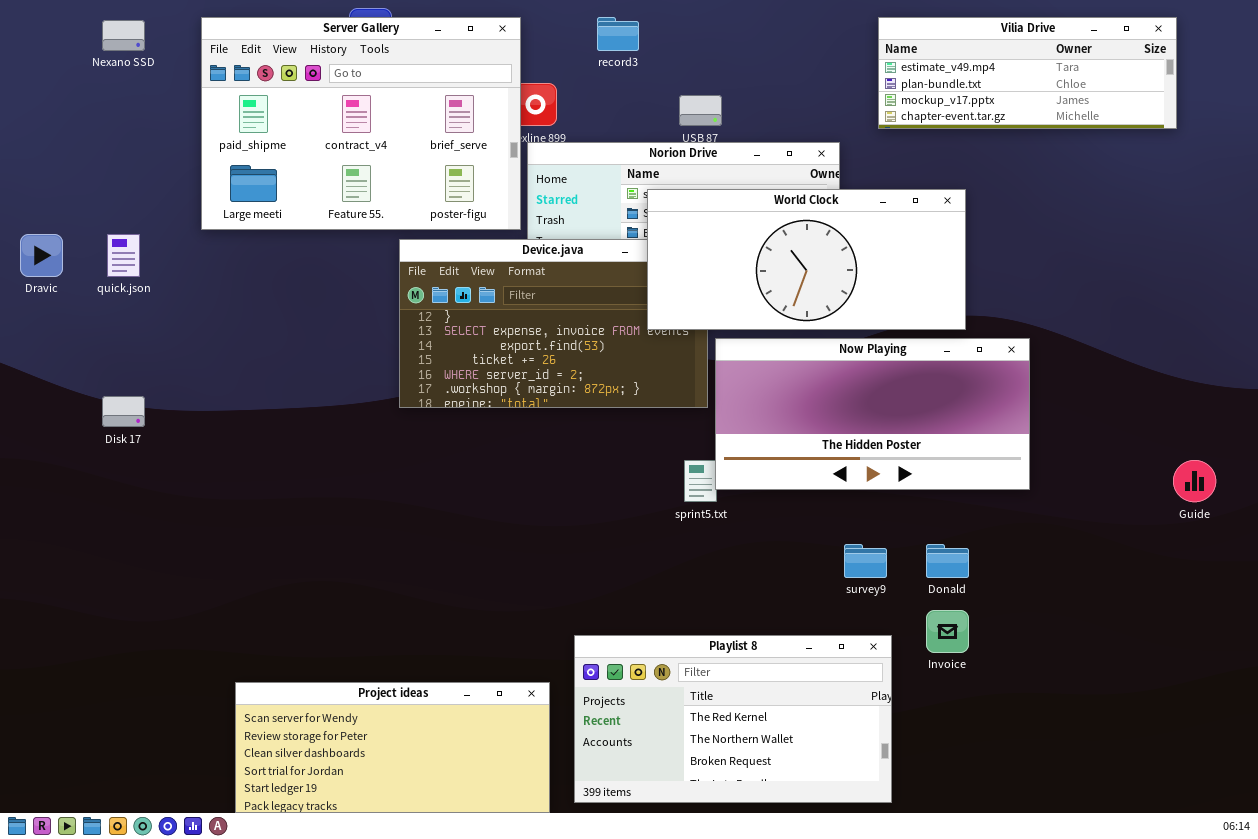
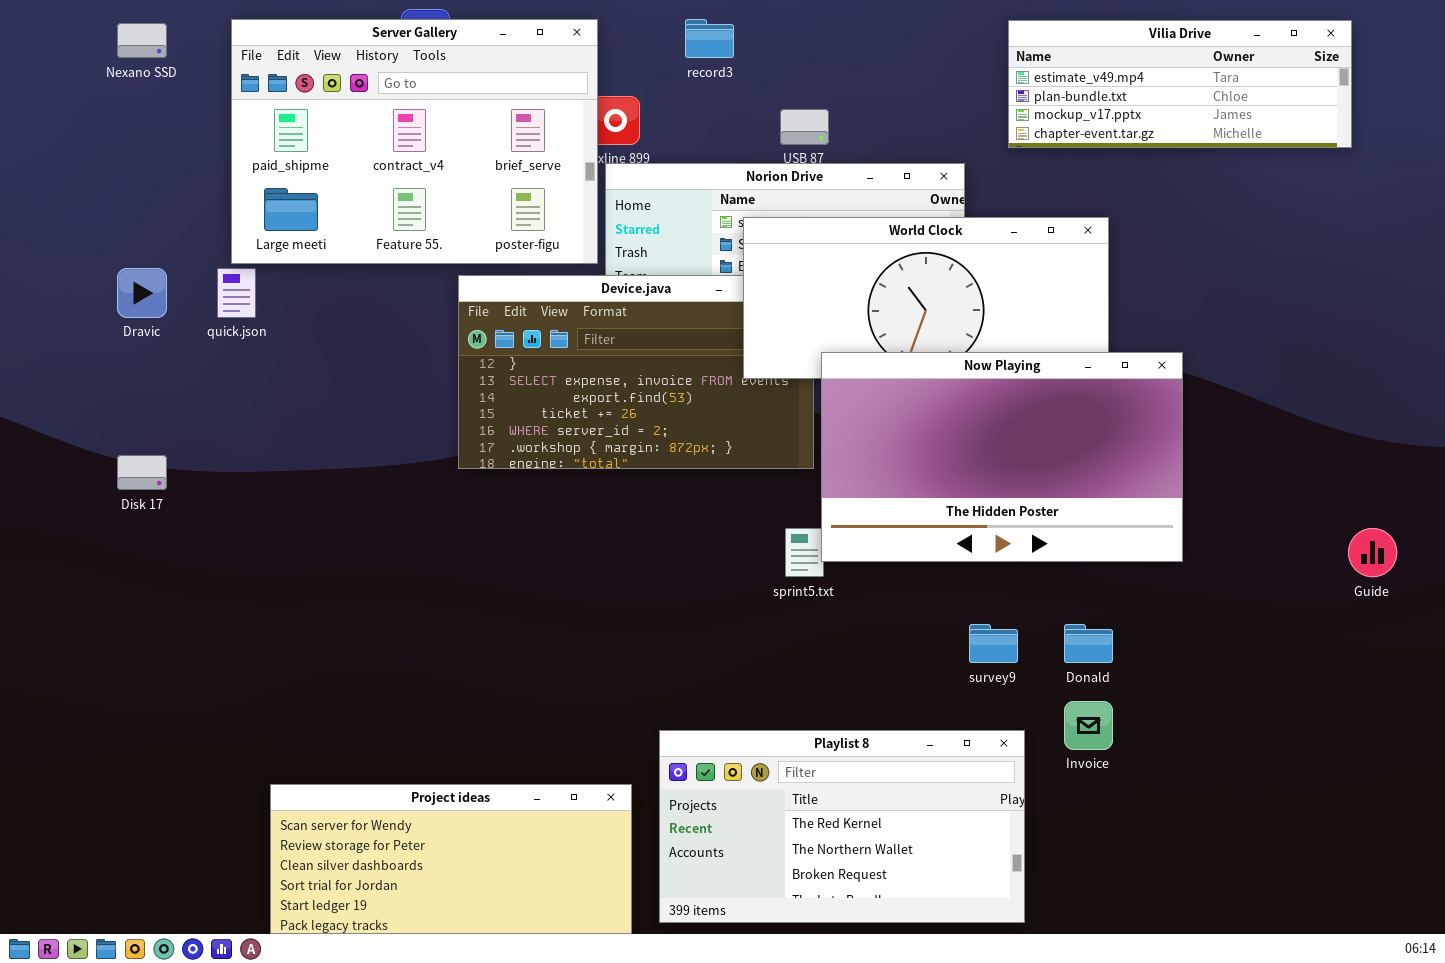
Dravic: [20,234,63,277] -> [117,268,167,318], moved
quick.json: [107,234,140,277] -> [217,268,256,318], moved
Now Playing: [715,338,1030,490] -> [821,352,1183,562], resized

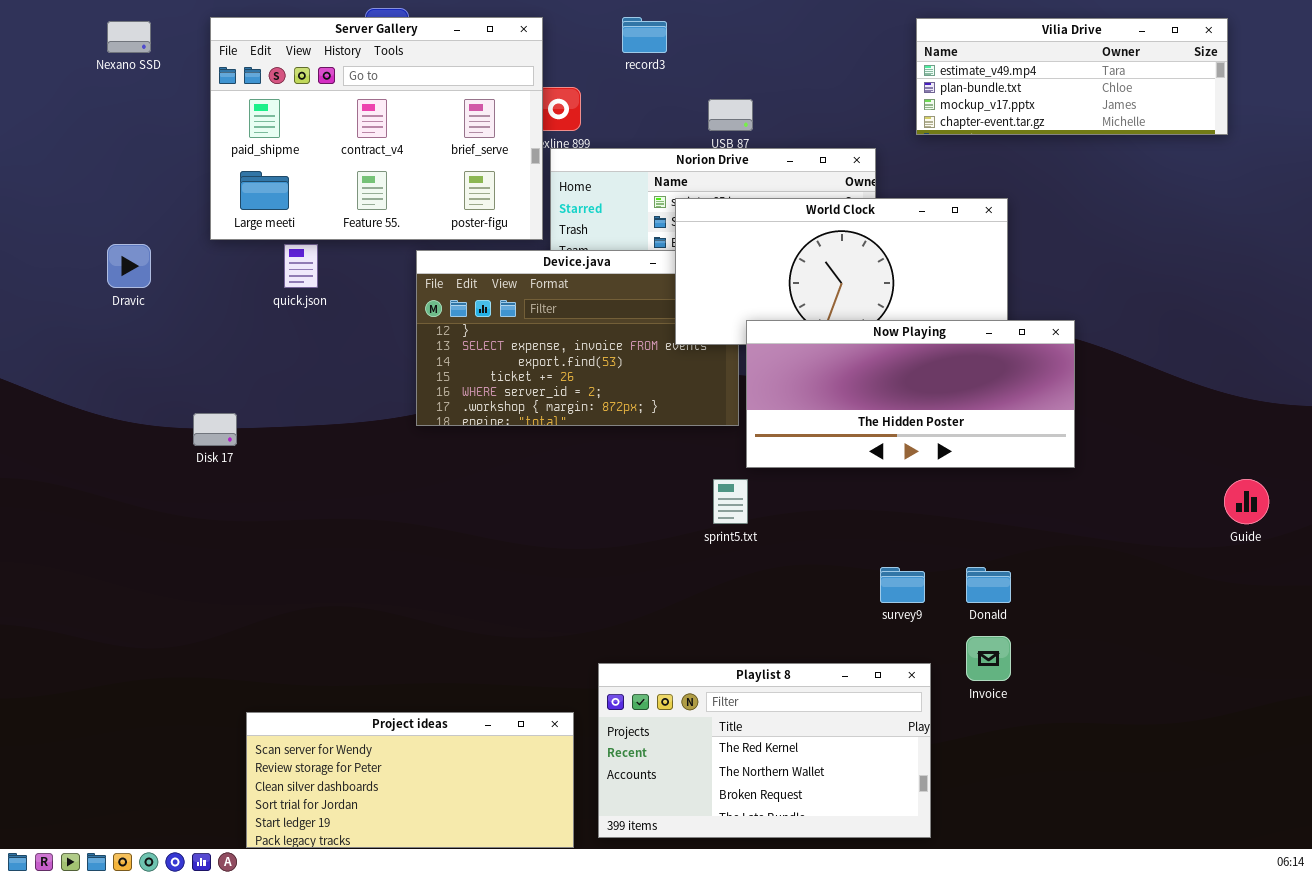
quick.json: [217,268,256,318] -> [284,244,318,288], moved
Now Playing: [821,352,1183,562] -> [746,320,1075,468], resized
Disk 17: [117,455,167,490] -> [193,413,237,446], moved

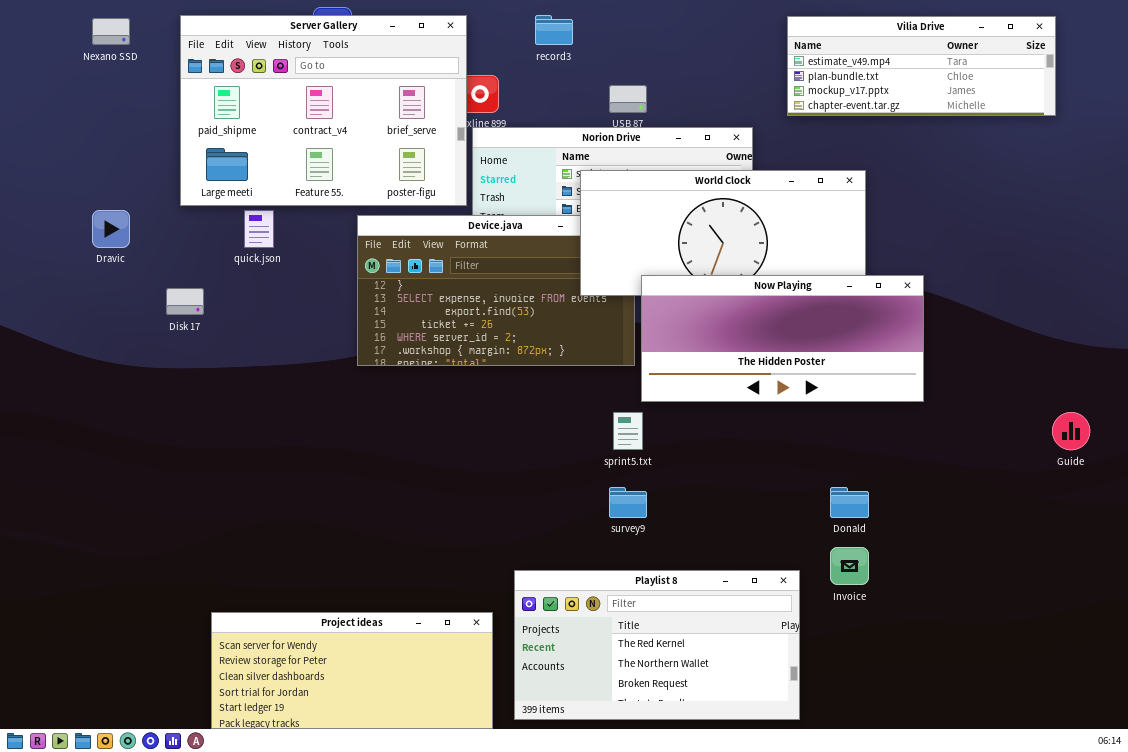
Disk 17: [193,413,237,446] -> [166,288,204,315], moved
survey9: [880,567,925,603] -> [609,487,647,518], moved

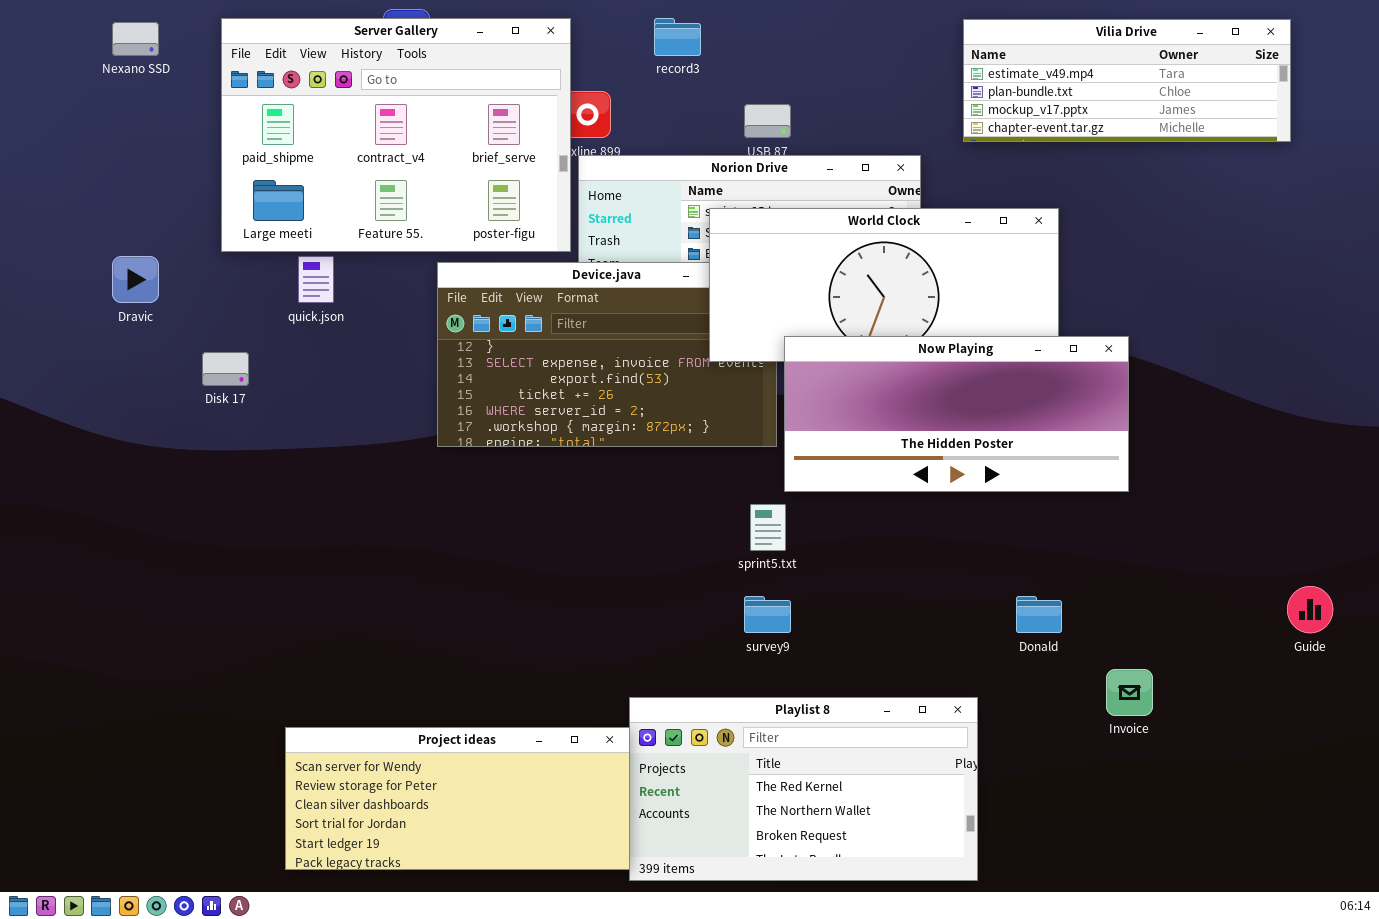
Guide: [1052,412,1090,450] -> [1287,586,1333,633], moved
Invoice: [830,547,869,585] -> [1106,669,1153,716], moved
Project ideas: [211,612,493,729] -> [285,727,630,870], moved

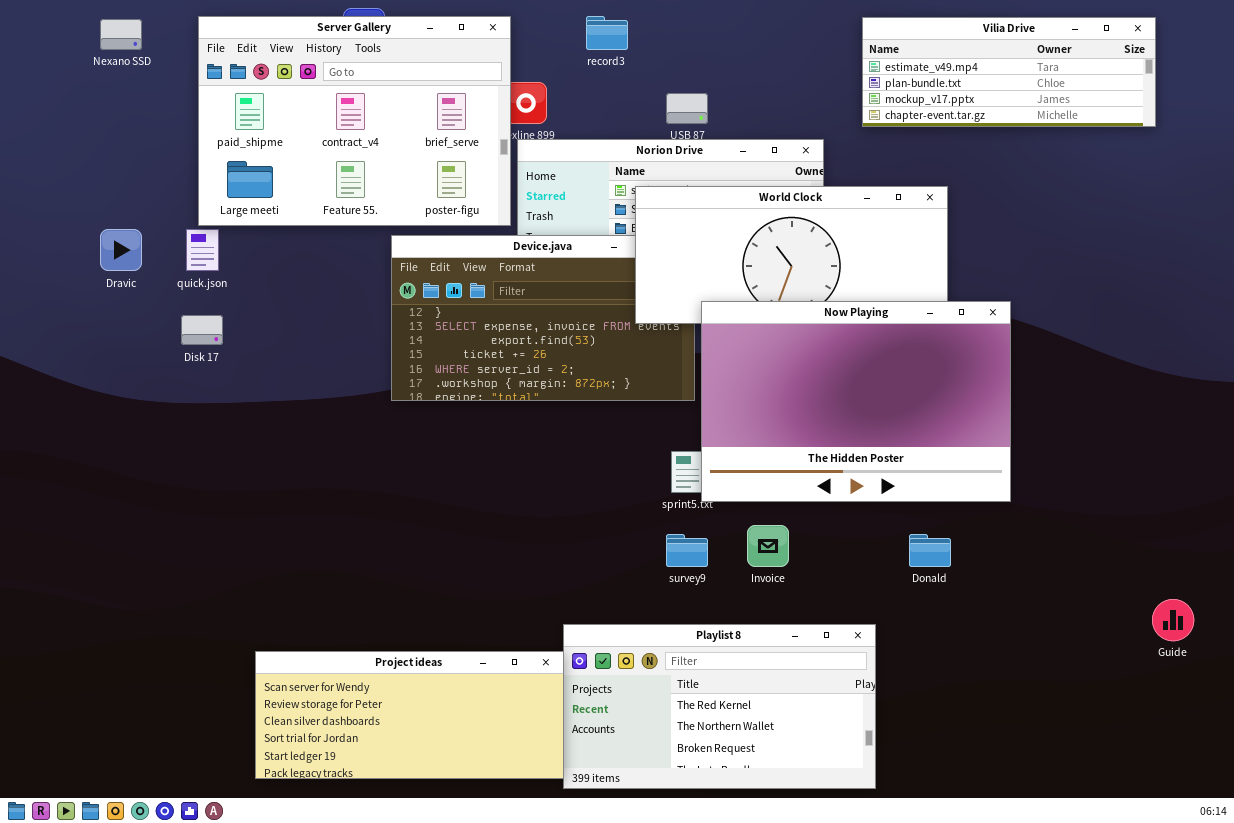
quick.json: [298,256,334,303] -> [186,229,219,271], moved
Now Playing: [784,336,1129,492] -> [701,301,1011,502], resized
Guide: [1287,586,1333,633] -> [1152,599,1194,641], moved
Invoice: [1106,669,1153,716] -> [747,525,789,567], moved

